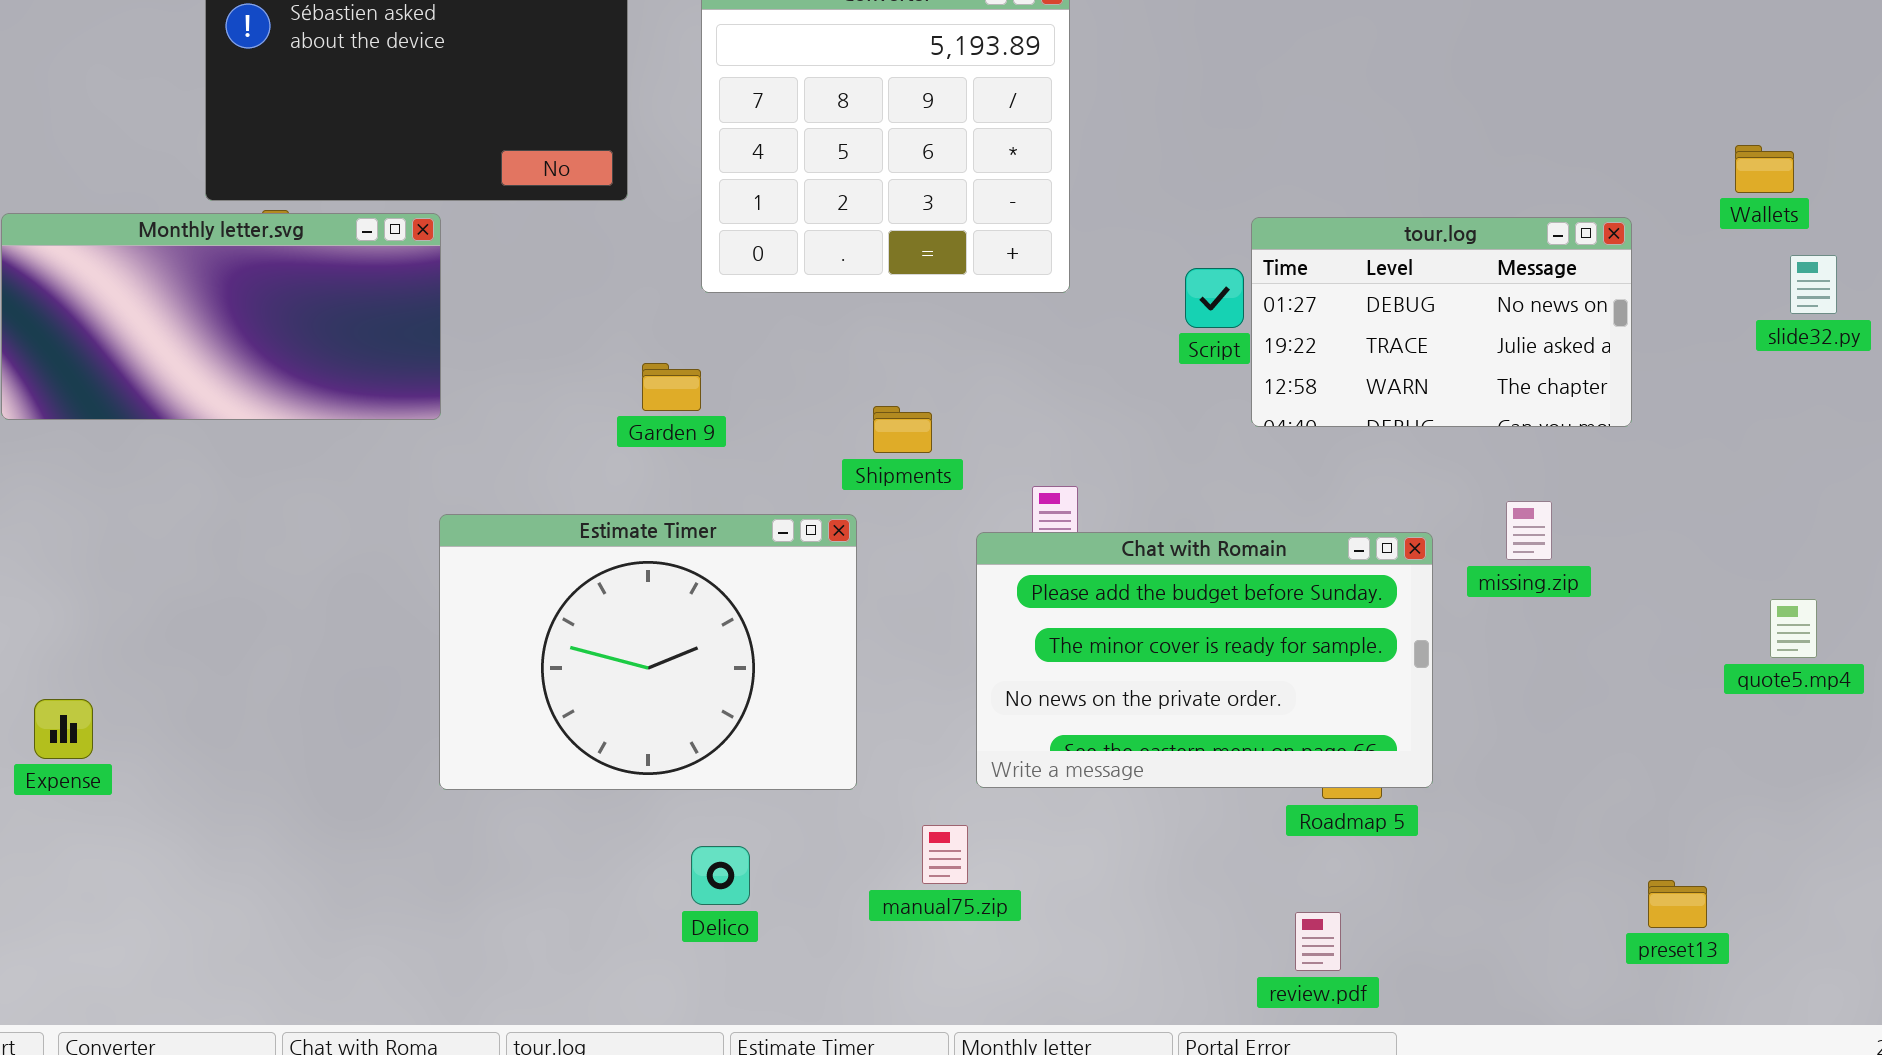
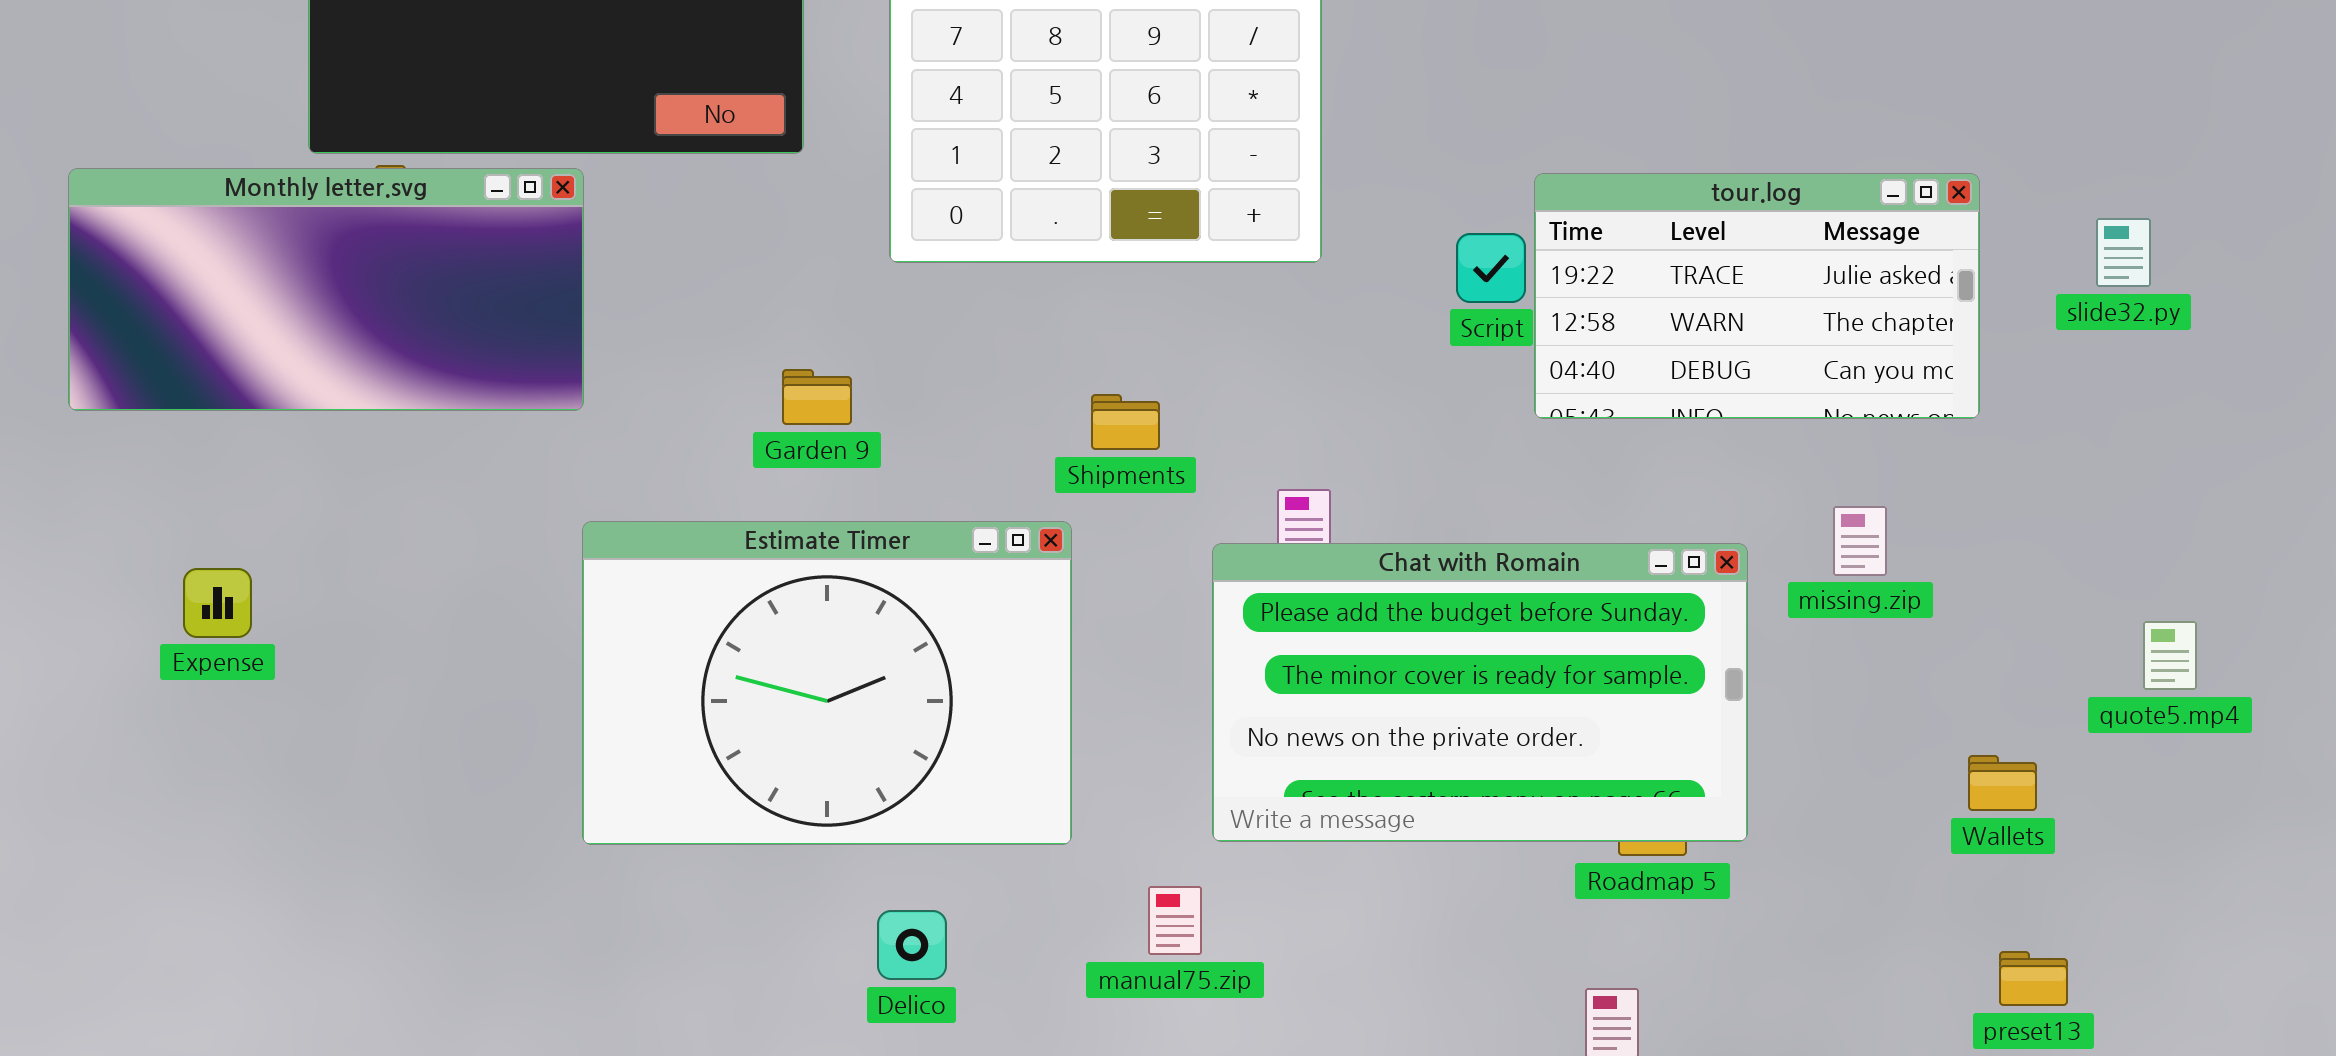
Wallets: [1735,145,1794,193] -> [1968,755,2037,811], moved
tour.log: [1251,217,1632,427] -> [1534,173,1980,419], scrolled down 1 row
slide32.py: [1790,255,1837,314] -> [2096,218,2151,287], moved
Garden 9: [642,363,701,411] -> [782,369,852,425], moved
Expense: [34,699,93,759] -> [183,568,252,638], moved

